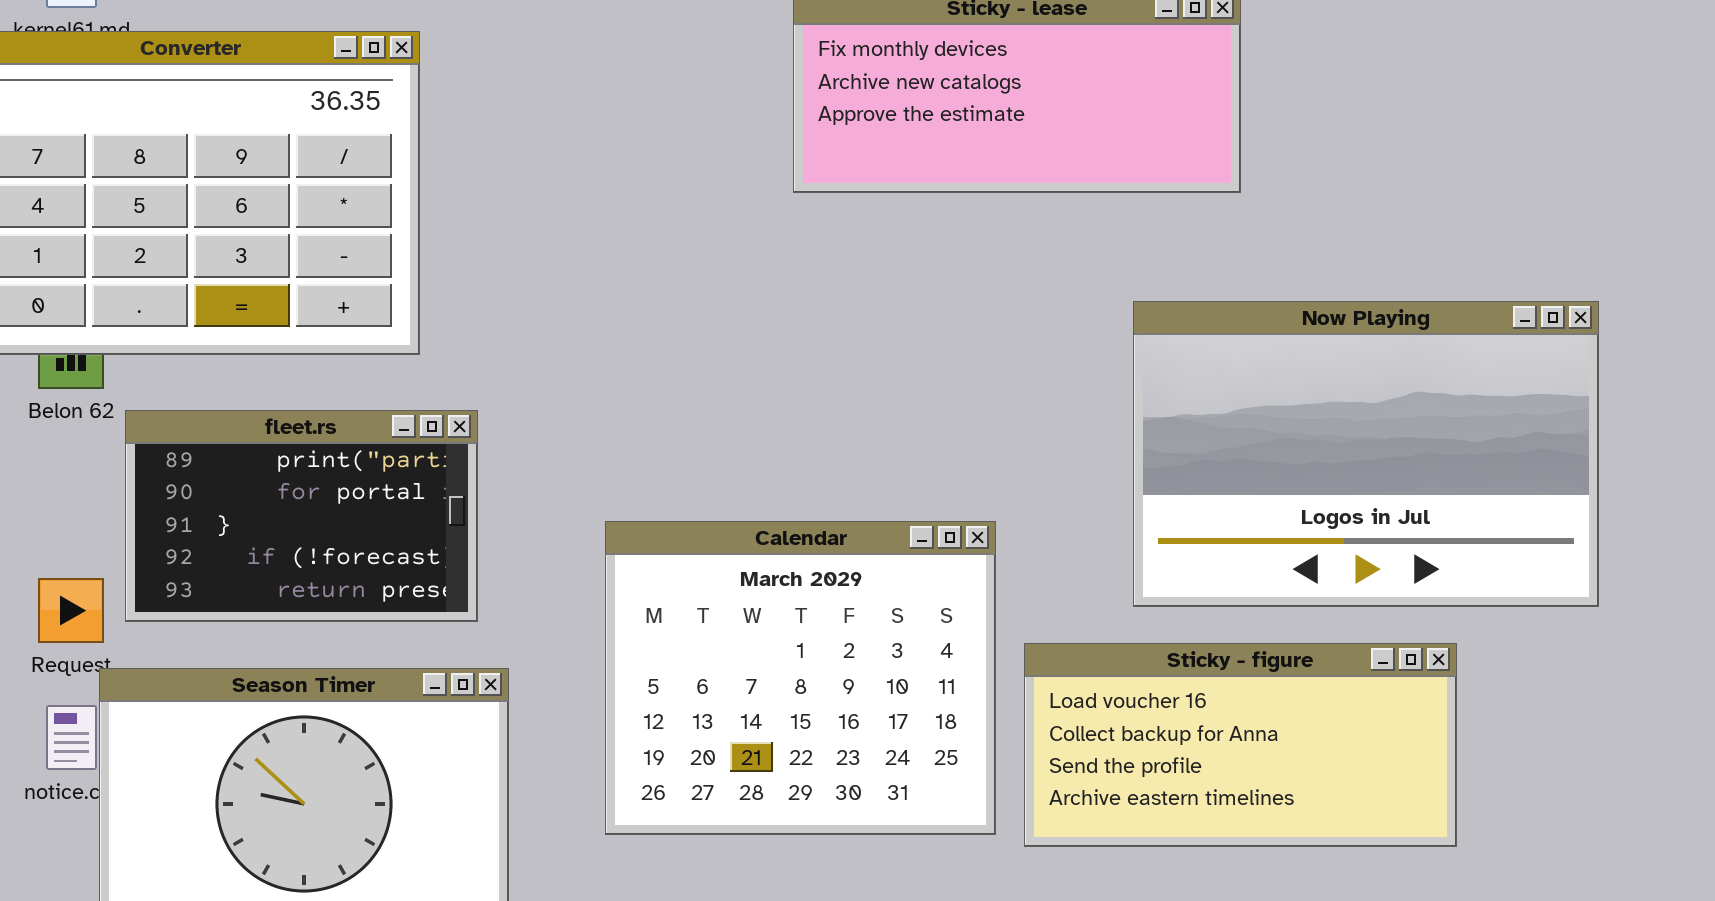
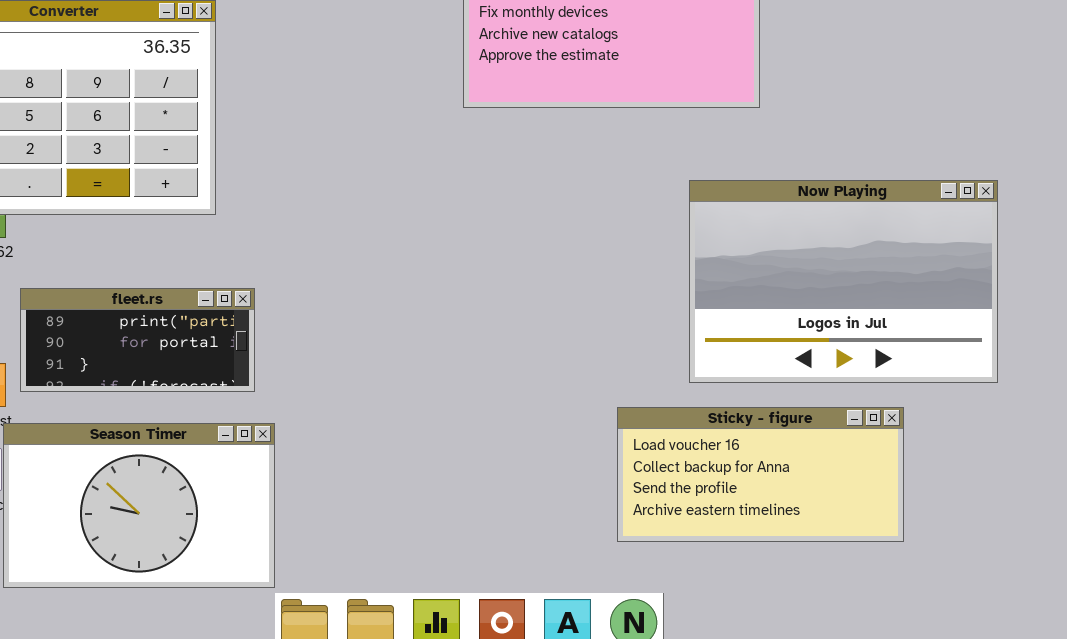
fleet.rs: [125,410,478,622] -> [20,288,255,392], resized
Calendar: [605,521,996,835] -> none, closed

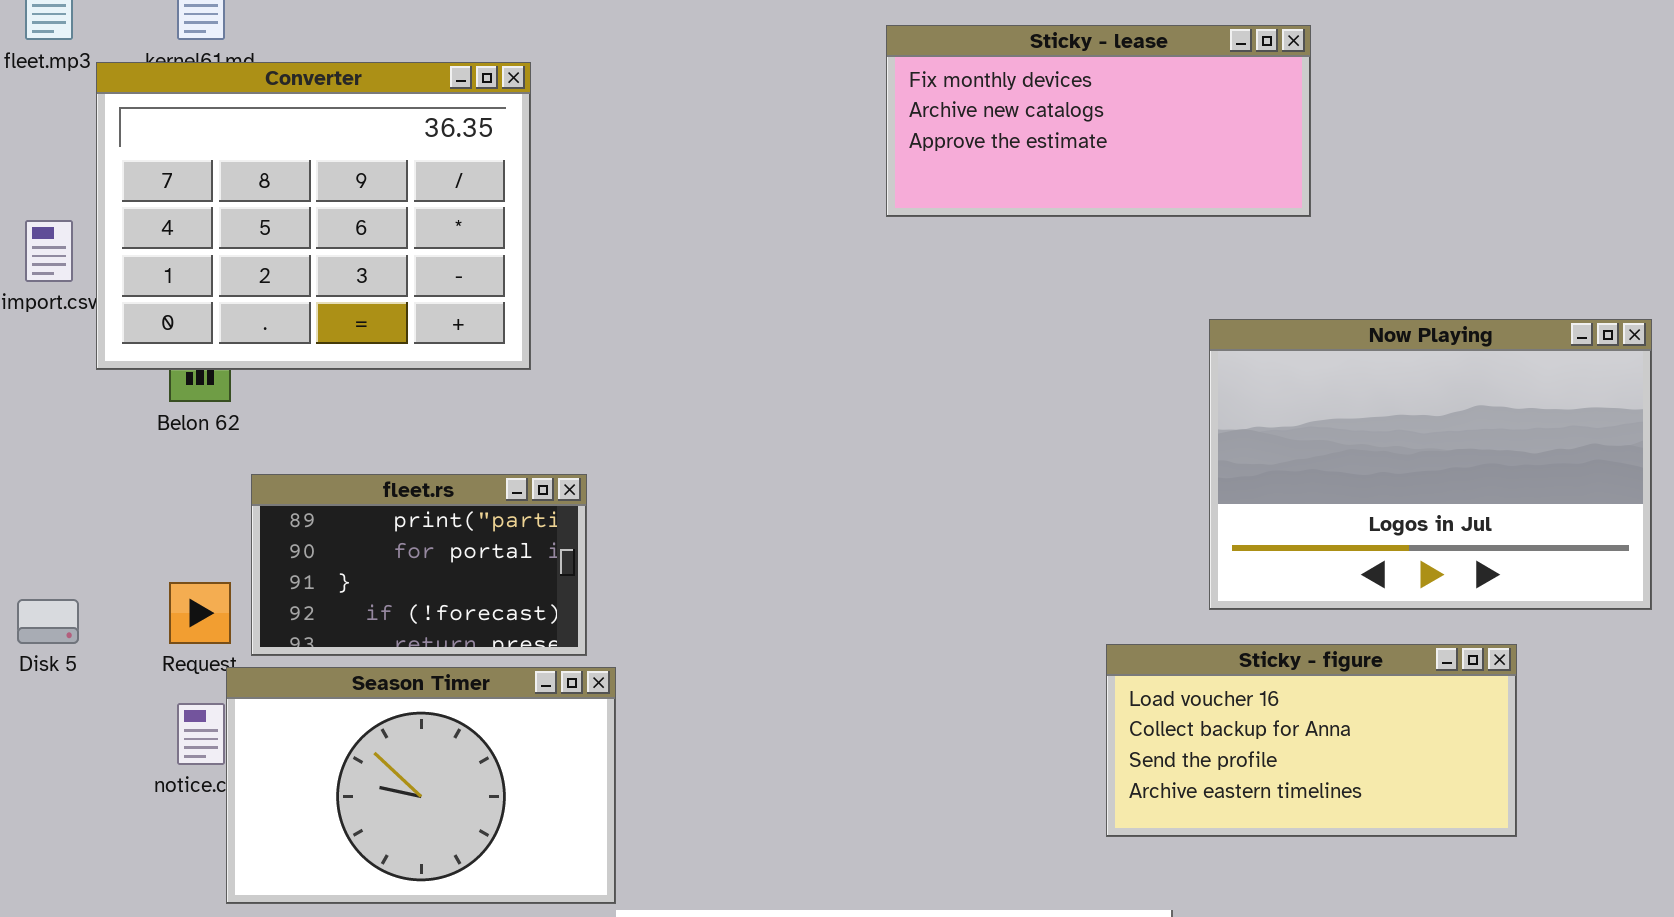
fleet.rs: [20,288,255,392] -> [251,474,587,656], resized

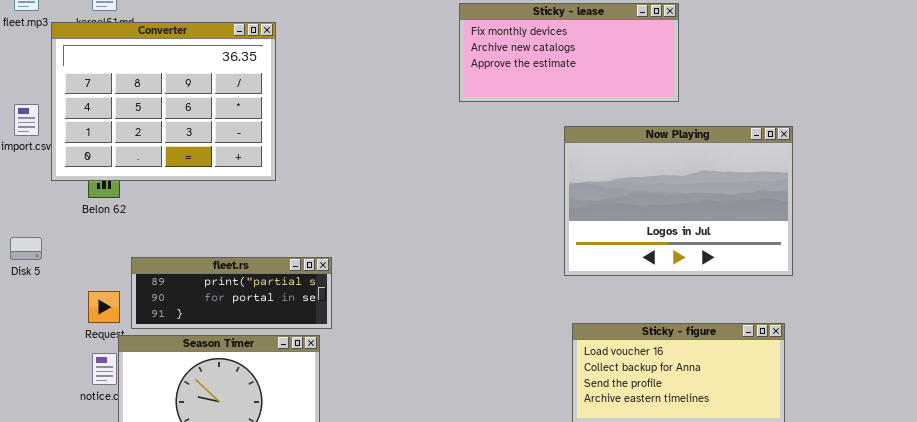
Now Playing: [1209,319,1652,610] -> [564,126,793,276], moved
fleet.rs: [251,474,587,656] -> [131,257,332,329], resized
Disk 5: [17,599,79,644] -> [10,237,42,260], moved

